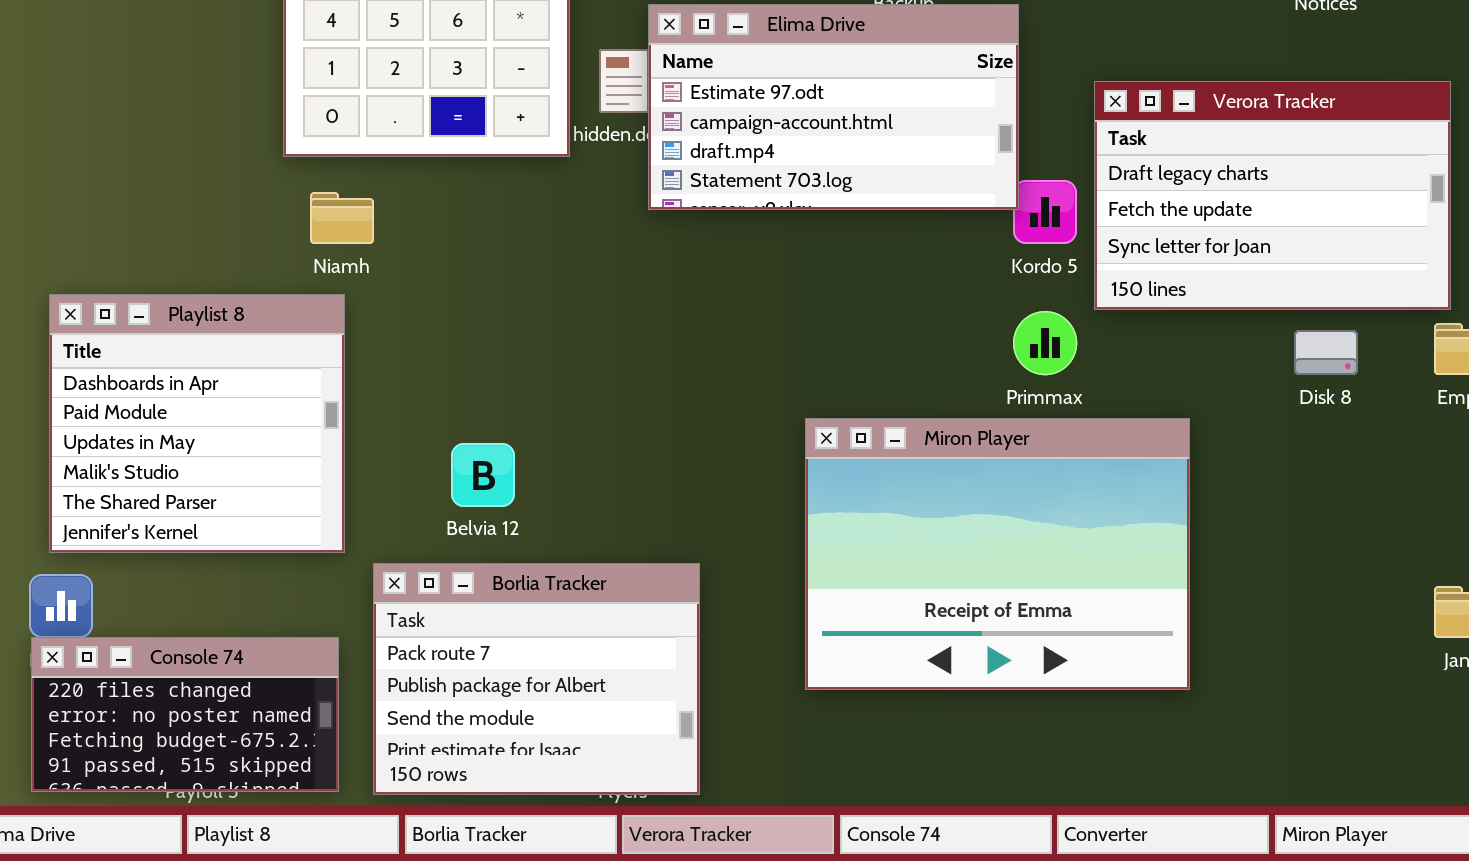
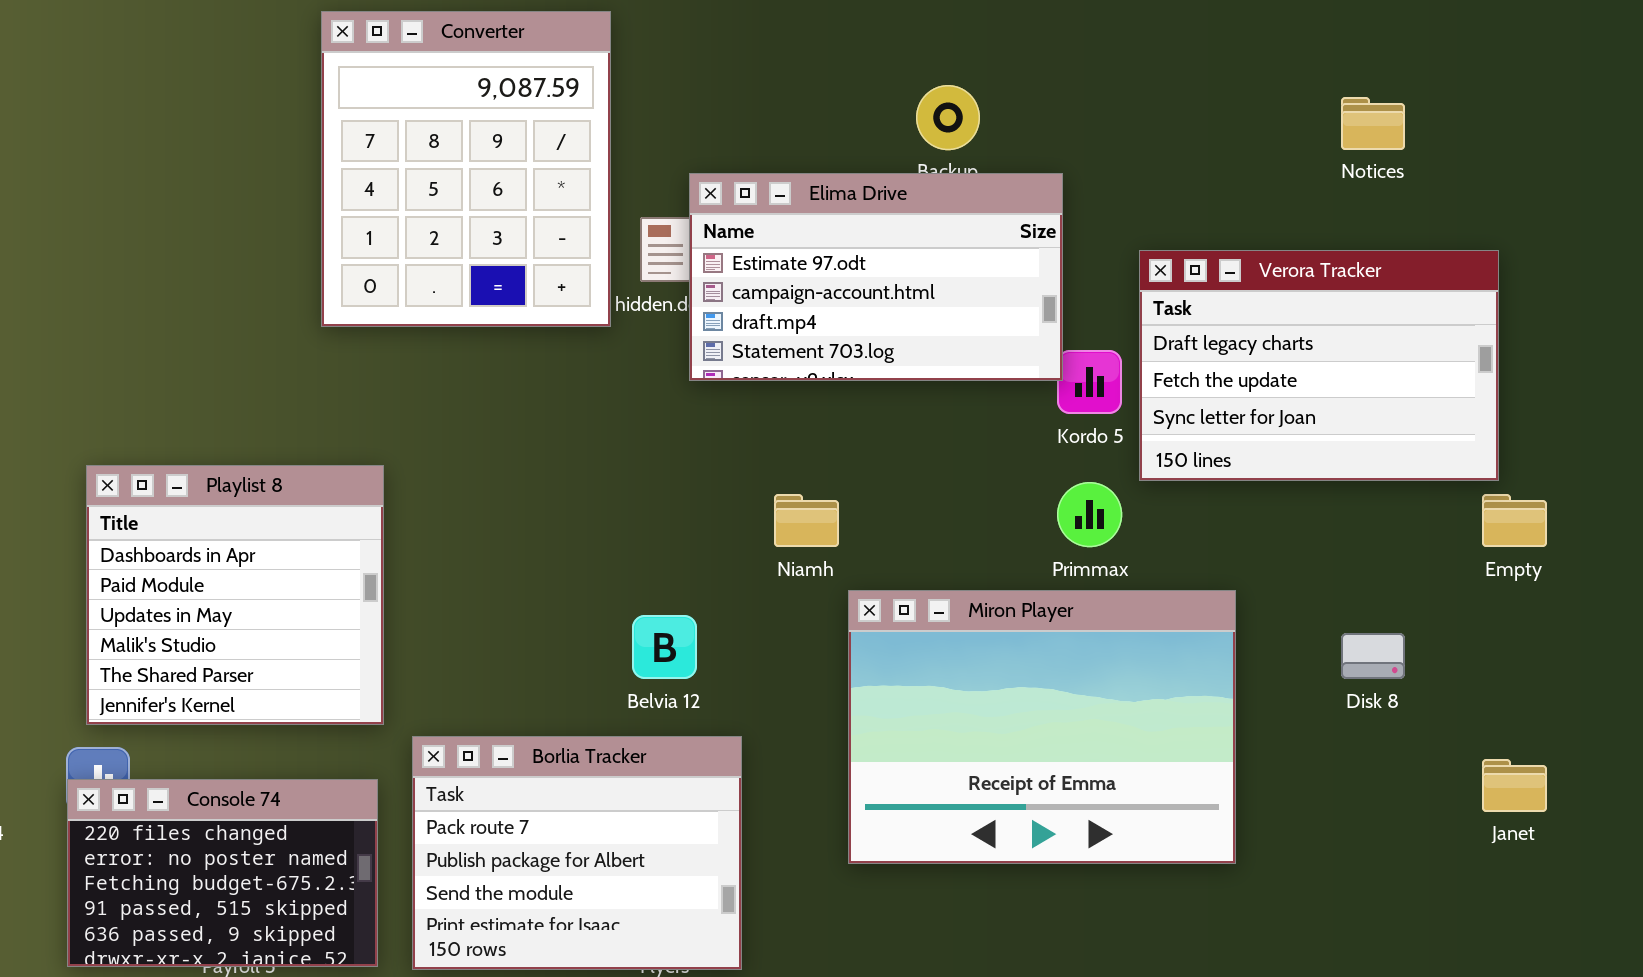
Niamh: [310,192,374,244] -> [774,494,839,547], moved
Disk 8: [1294,330,1358,375] -> [1341,633,1405,679], moved
Belvia 12: [451,443,515,507] -> [632,615,697,679], moved
Console 74: [31,637,339,792] -> [67,779,378,967], resized

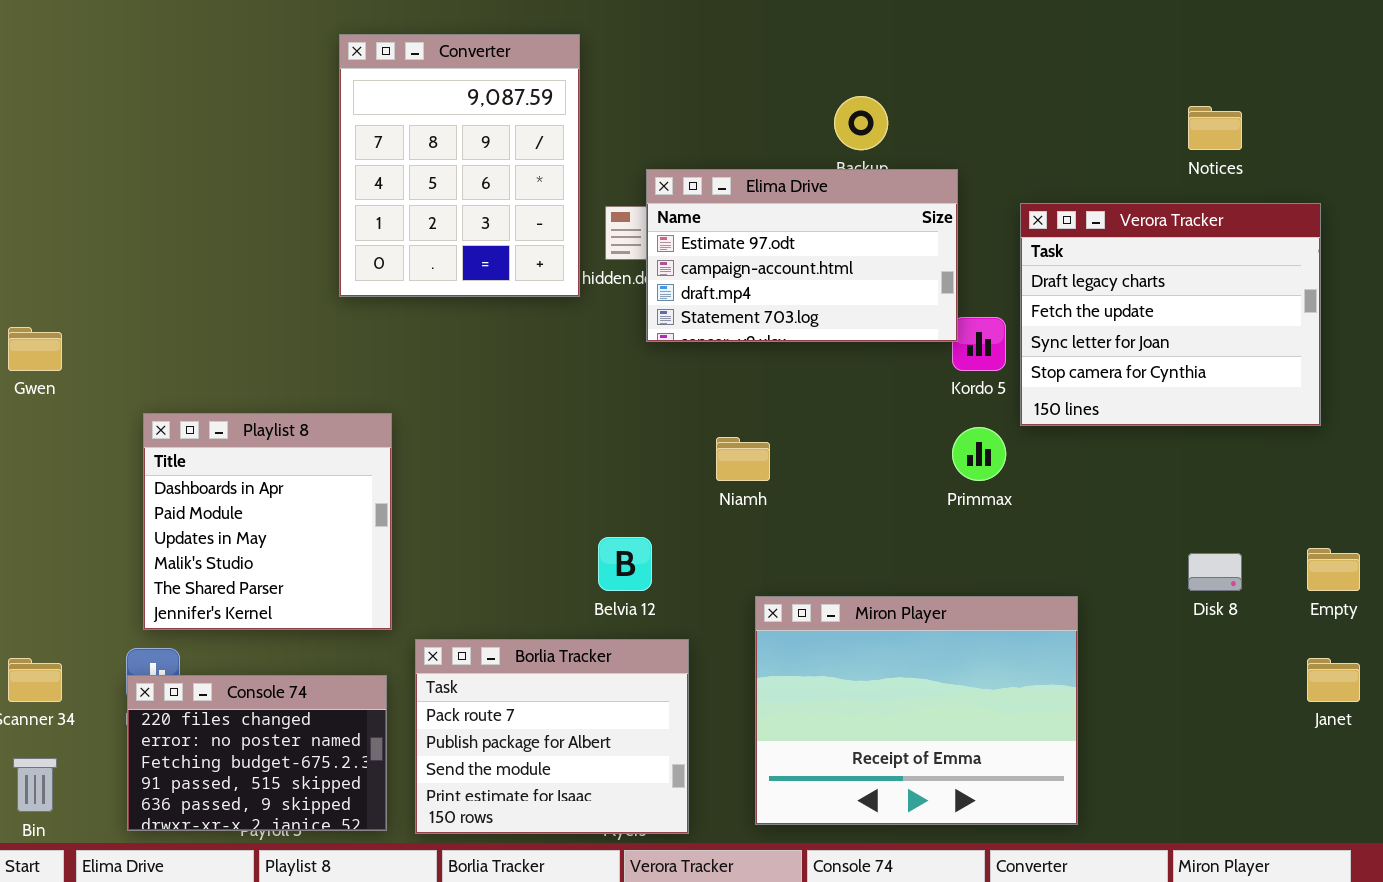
Verora Tracker: [1139,250,1499,481] -> [1020,203,1321,426], resized
Empty: [1482,494,1547,547] -> [1307,548,1360,591], moved
Miron Player: [848,590,1236,864] -> [755,596,1078,825], moved

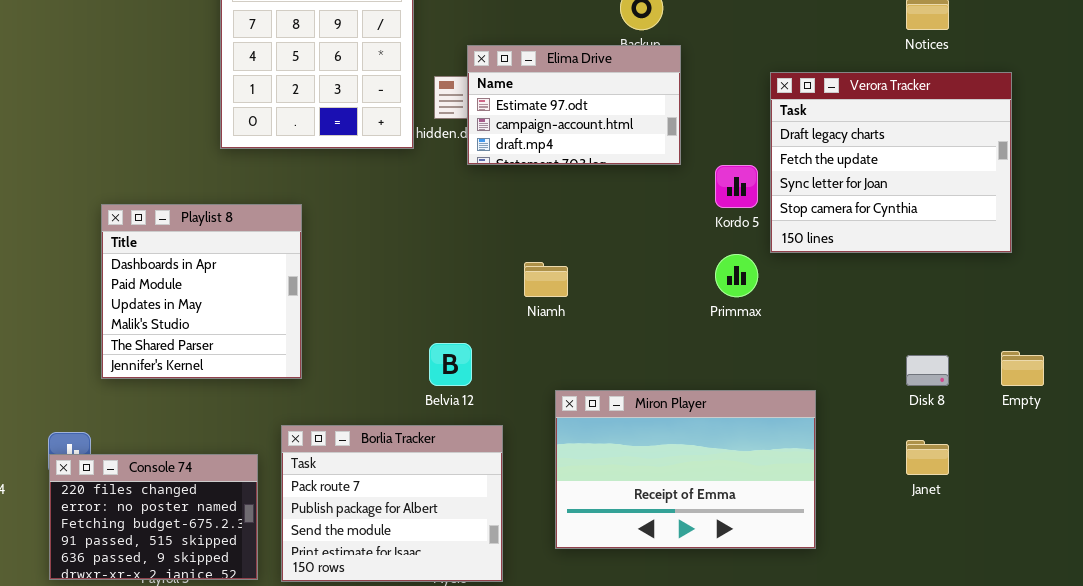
Elima Drive: [646,169,958,342] -> [467,45,681,165], resized
Playlist 8: [143,413,392,630] -> [101,204,302,379], moved
Miron Player: [755,596,1078,825] -> [555,390,816,549], resized
Janet: [1307,658,1360,702] -> [906,440,949,475], moved

